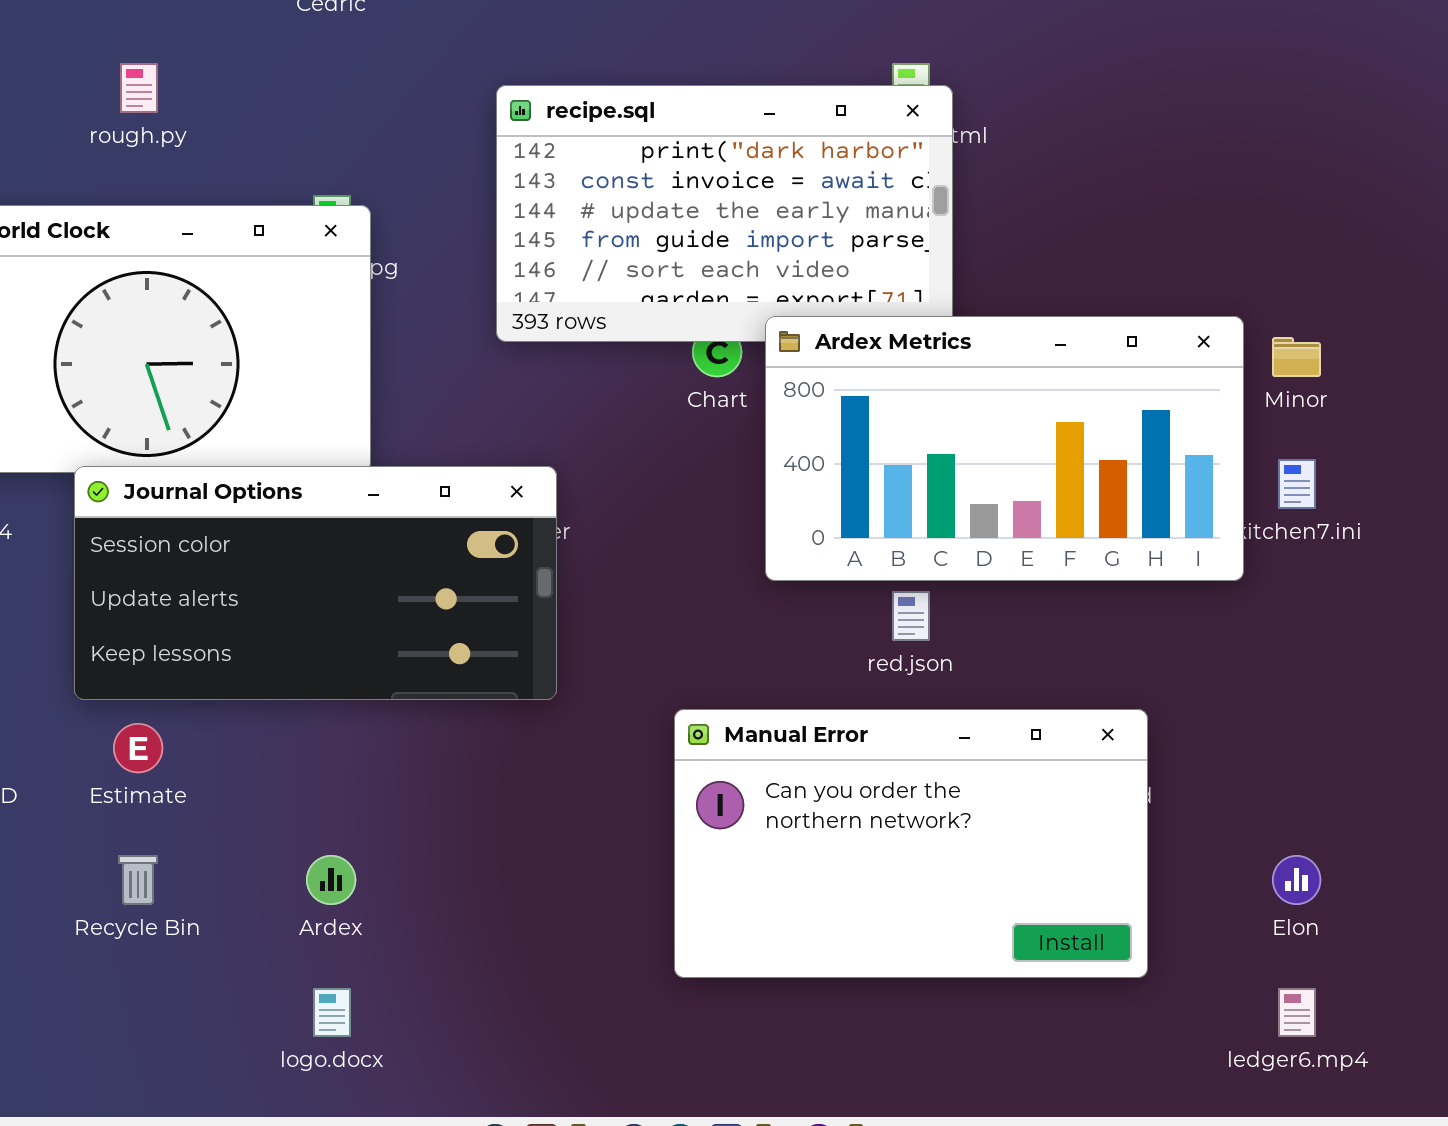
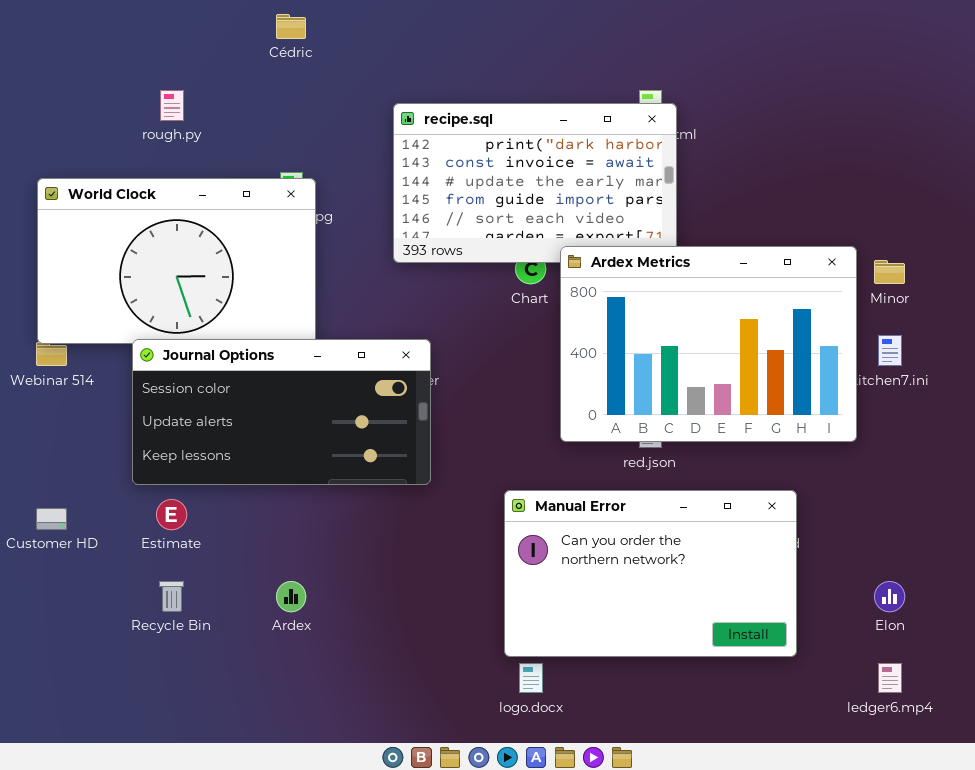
Ardex Metrics: [765,316,1244,581] -> [560,246,857,442], resized
logo.docx: [313,988,351,1037] -> [519,663,543,693], moved

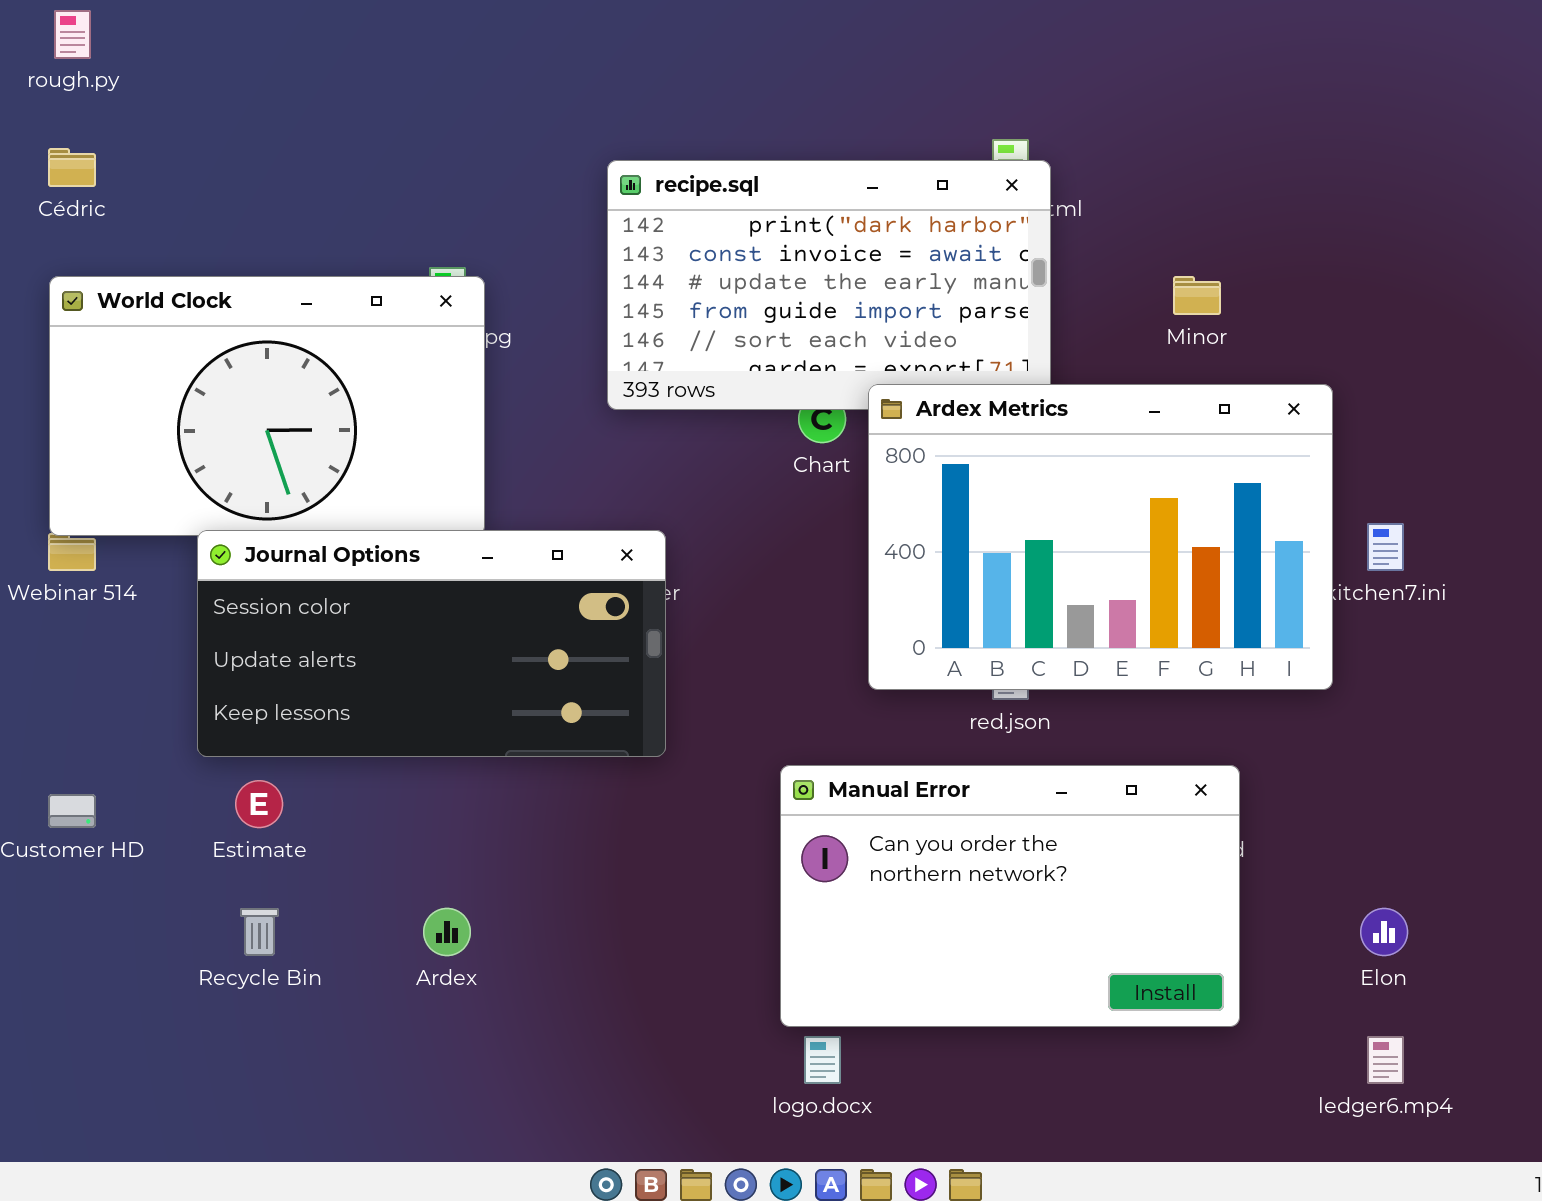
Cédric: [276,14,306,39] -> [48,148,96,187], moved
rough.py: [160,90,184,121] -> [54,10,91,59], moved
Minor: [874,260,905,284] -> [1173,276,1221,315], moved

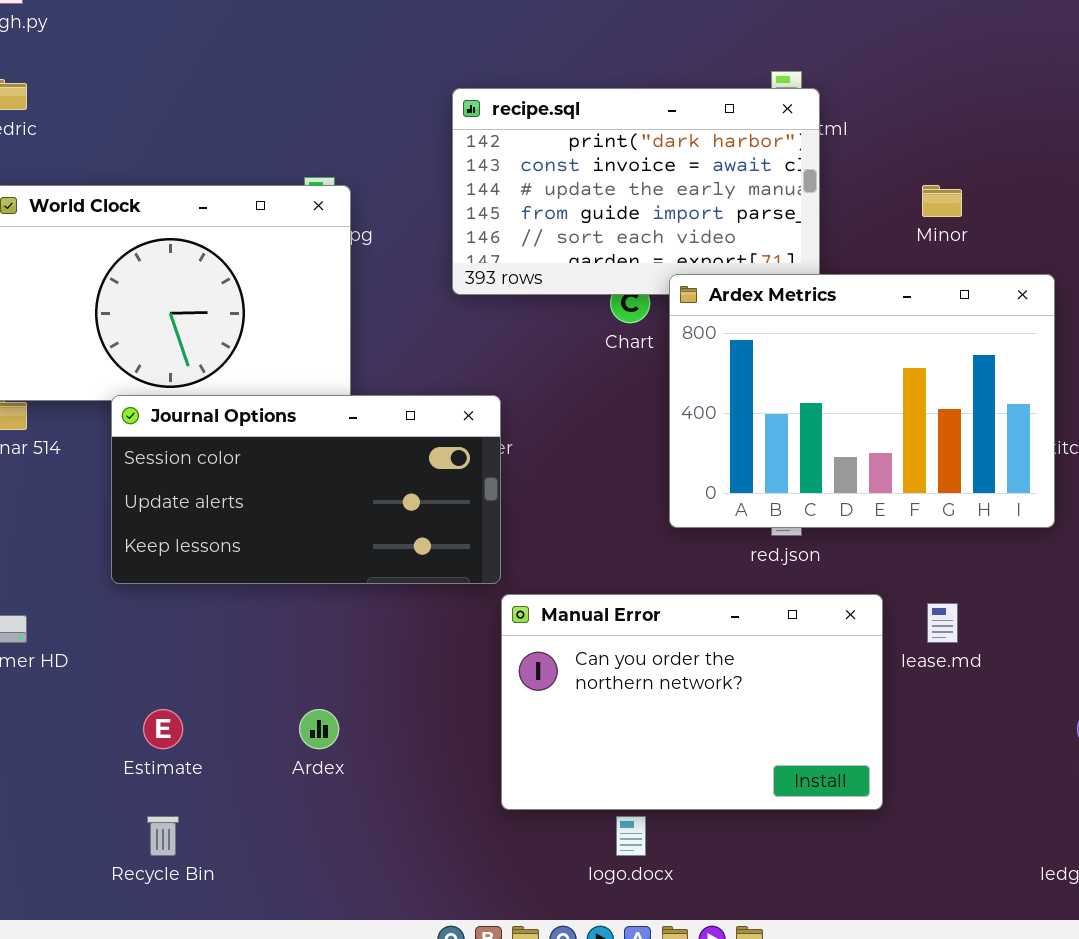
Manual Error: [780,765,1240,1027] -> [501,594,883,810], moved
Estimate: [235,780,283,828] -> [143,709,183,749], moved
Recycle Bin: [240,908,279,956] -> [147,816,179,856], moved

